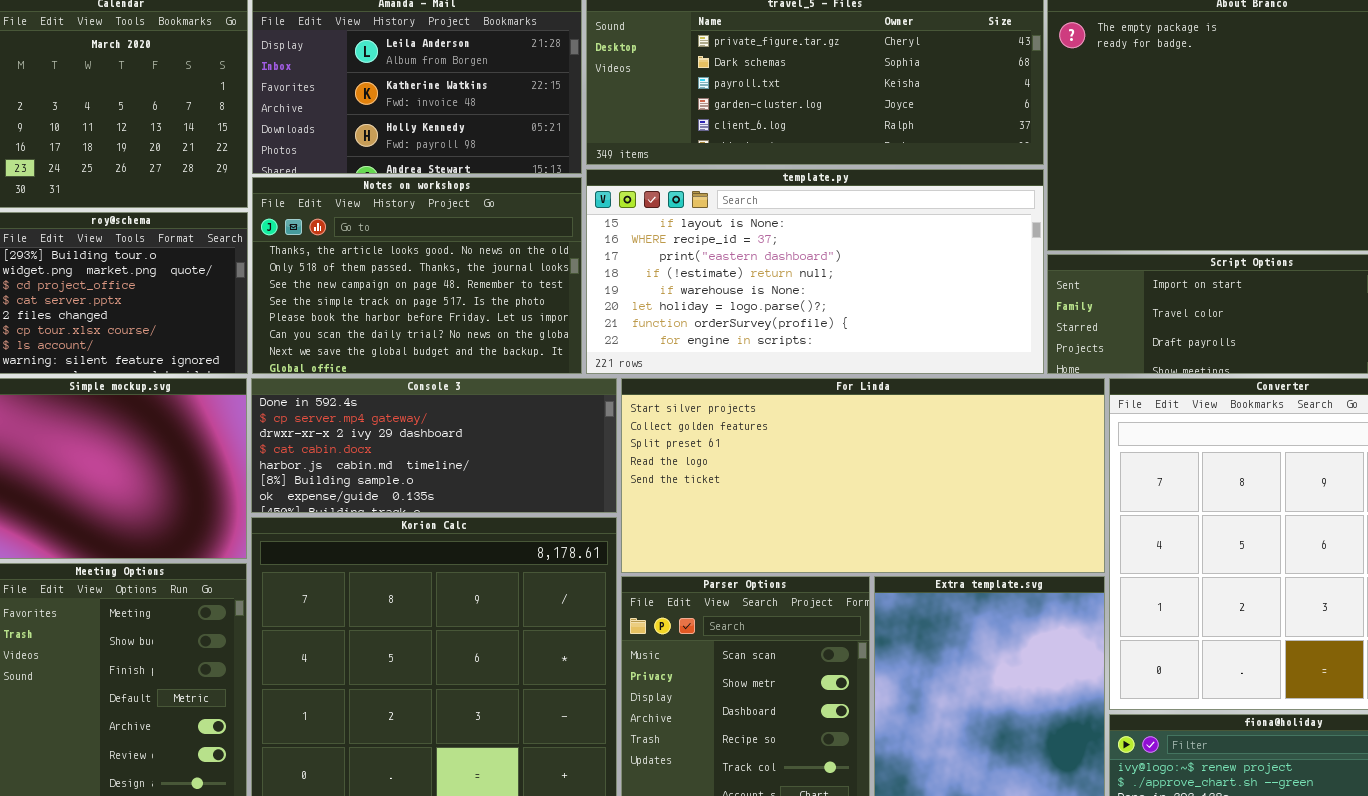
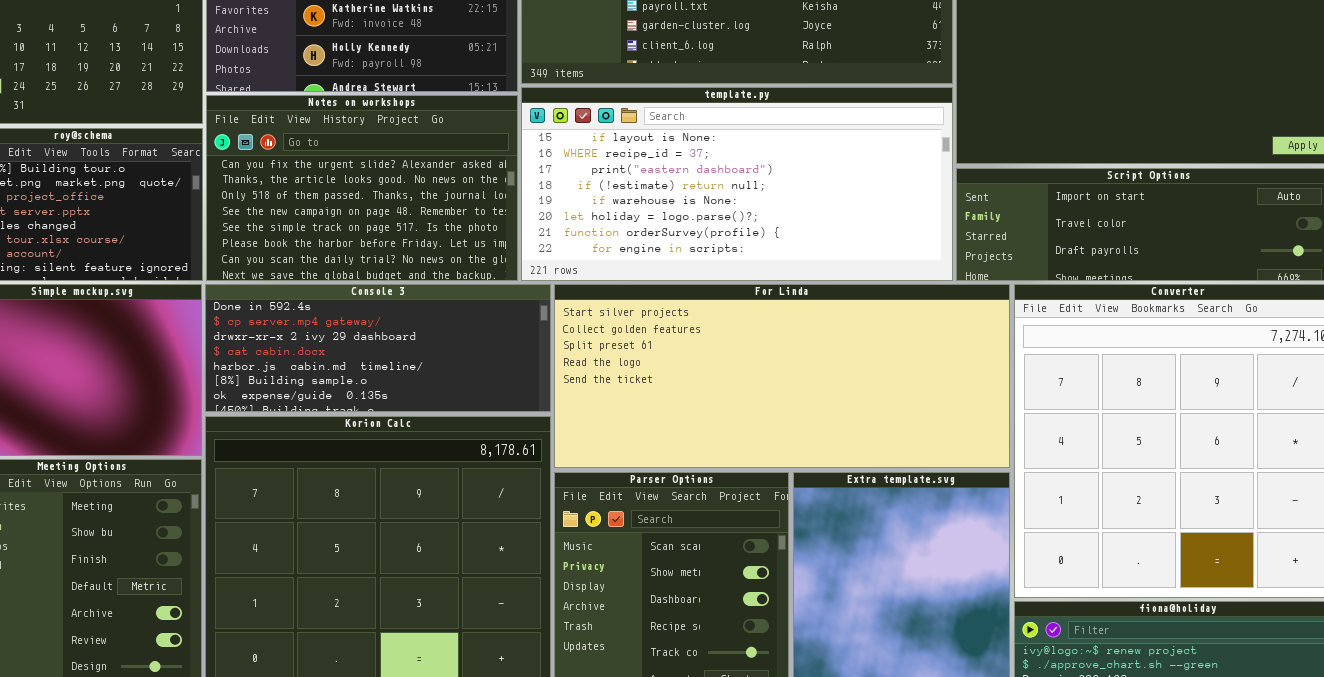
Notes on workshops: [252,177,582,374] -> [206,95,518,281], scrolled up 1 row

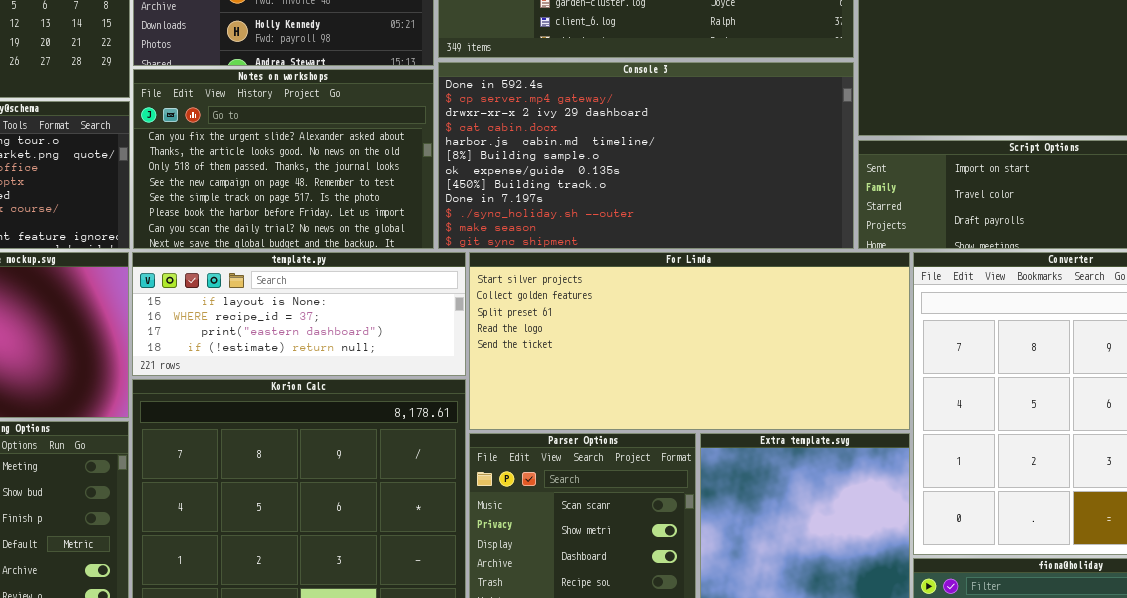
template.py: [521,87,953,281] -> [132,252,466,376], moved, resized
Console 3: [205,284,551,412] -> [438,62,854,249], moved, resized

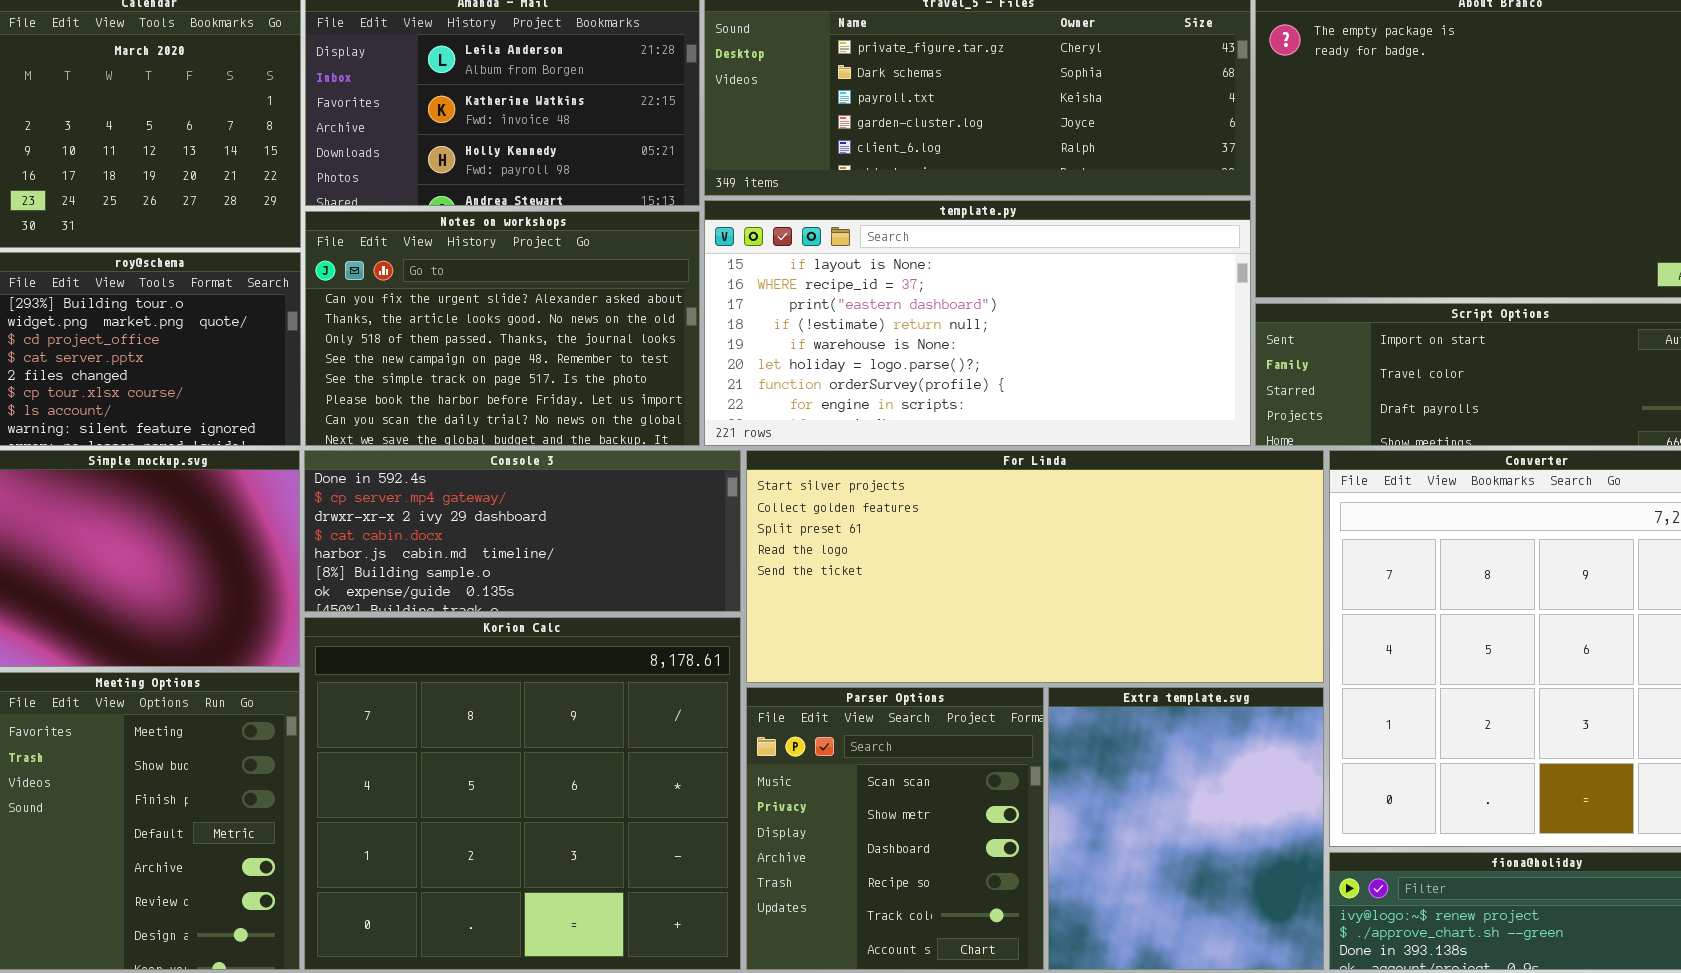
Console 3: [438,62,854,249] -> [304,450,741,612], moved, resized
template.py: [132,252,466,376] -> [704,200,1251,446], moved, resized

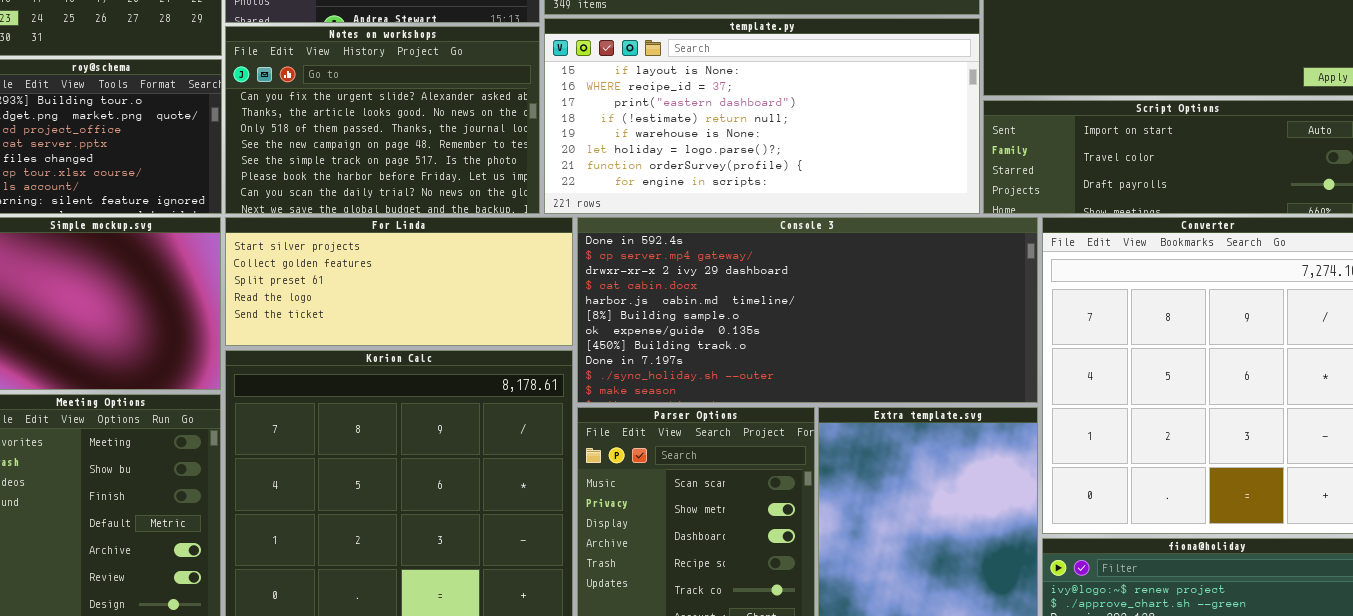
Console 3: [304,450,741,612] -> [577,217,1038,403], moved, resized
For Linda: [746,450,1324,683] -> [225,217,573,346], moved, resized

